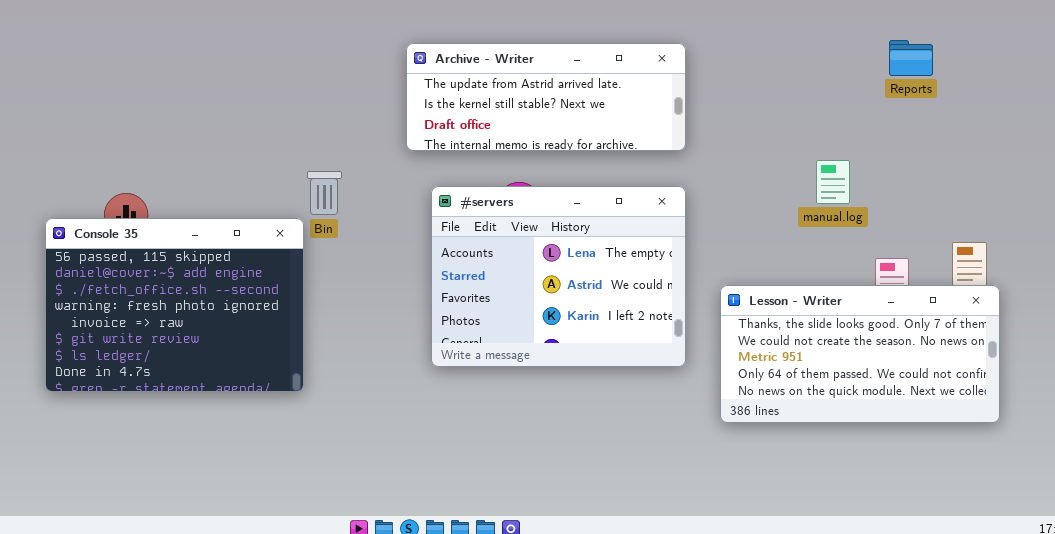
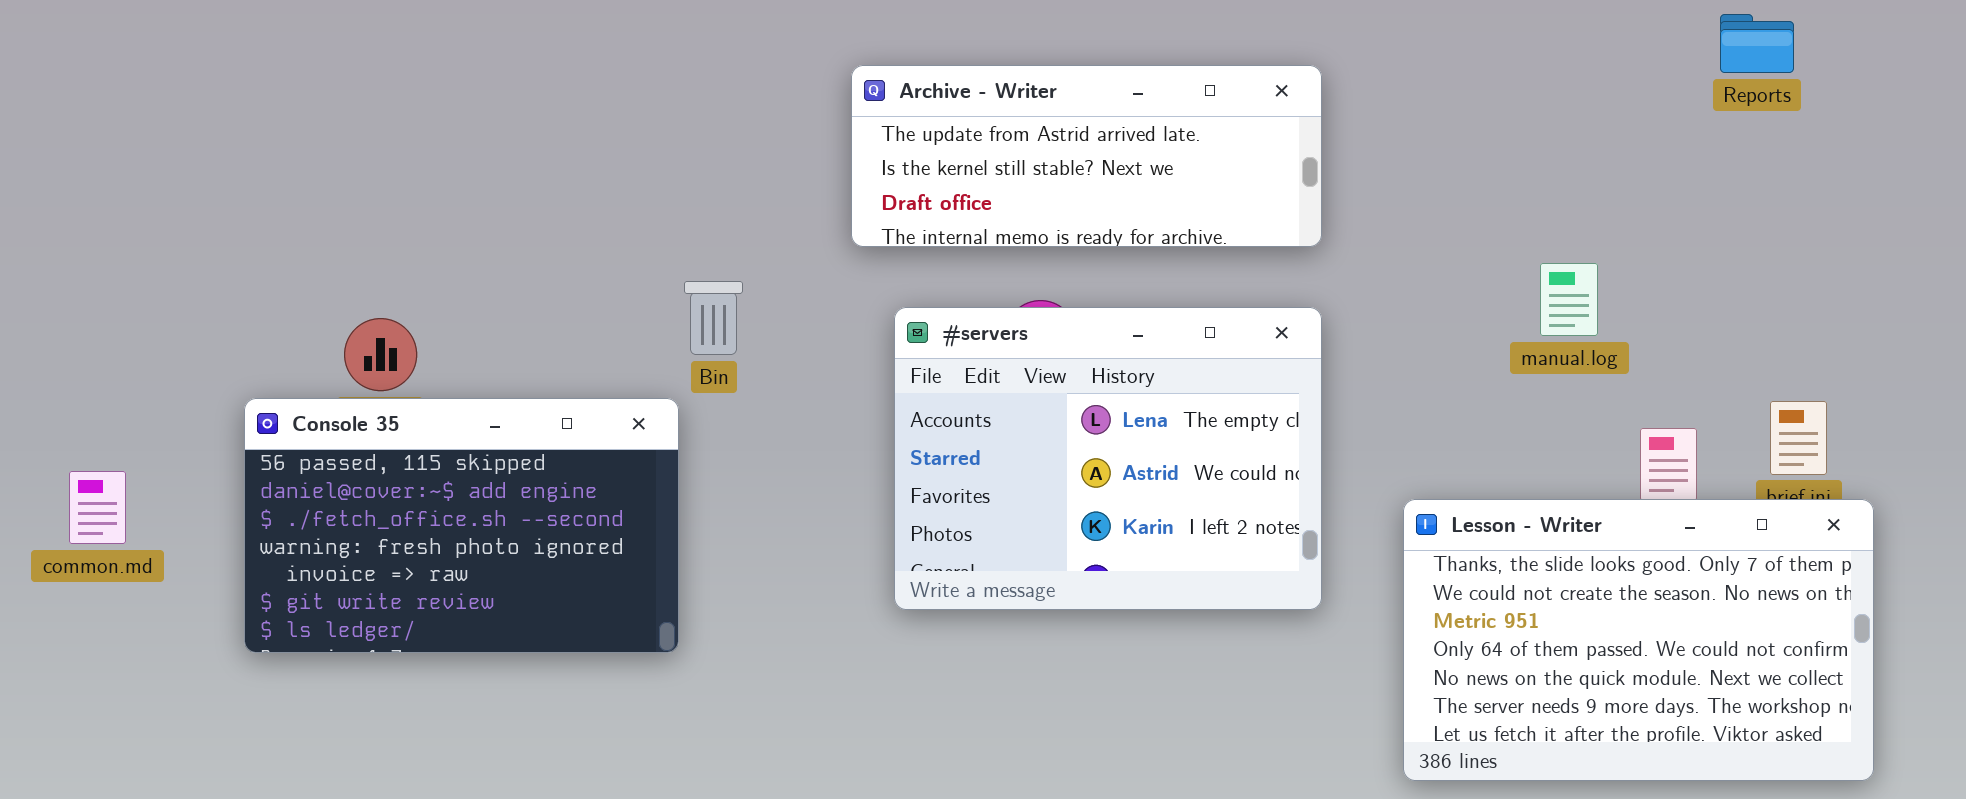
Reports: [889,40,933,76] -> [1720,14,1794,73], moved
Console 35: [45,218,304,392] -> [244,398,679,653], resized
Lesson - Writer: [720,285,1000,423] -> [1403,499,1874,781], moved, resized

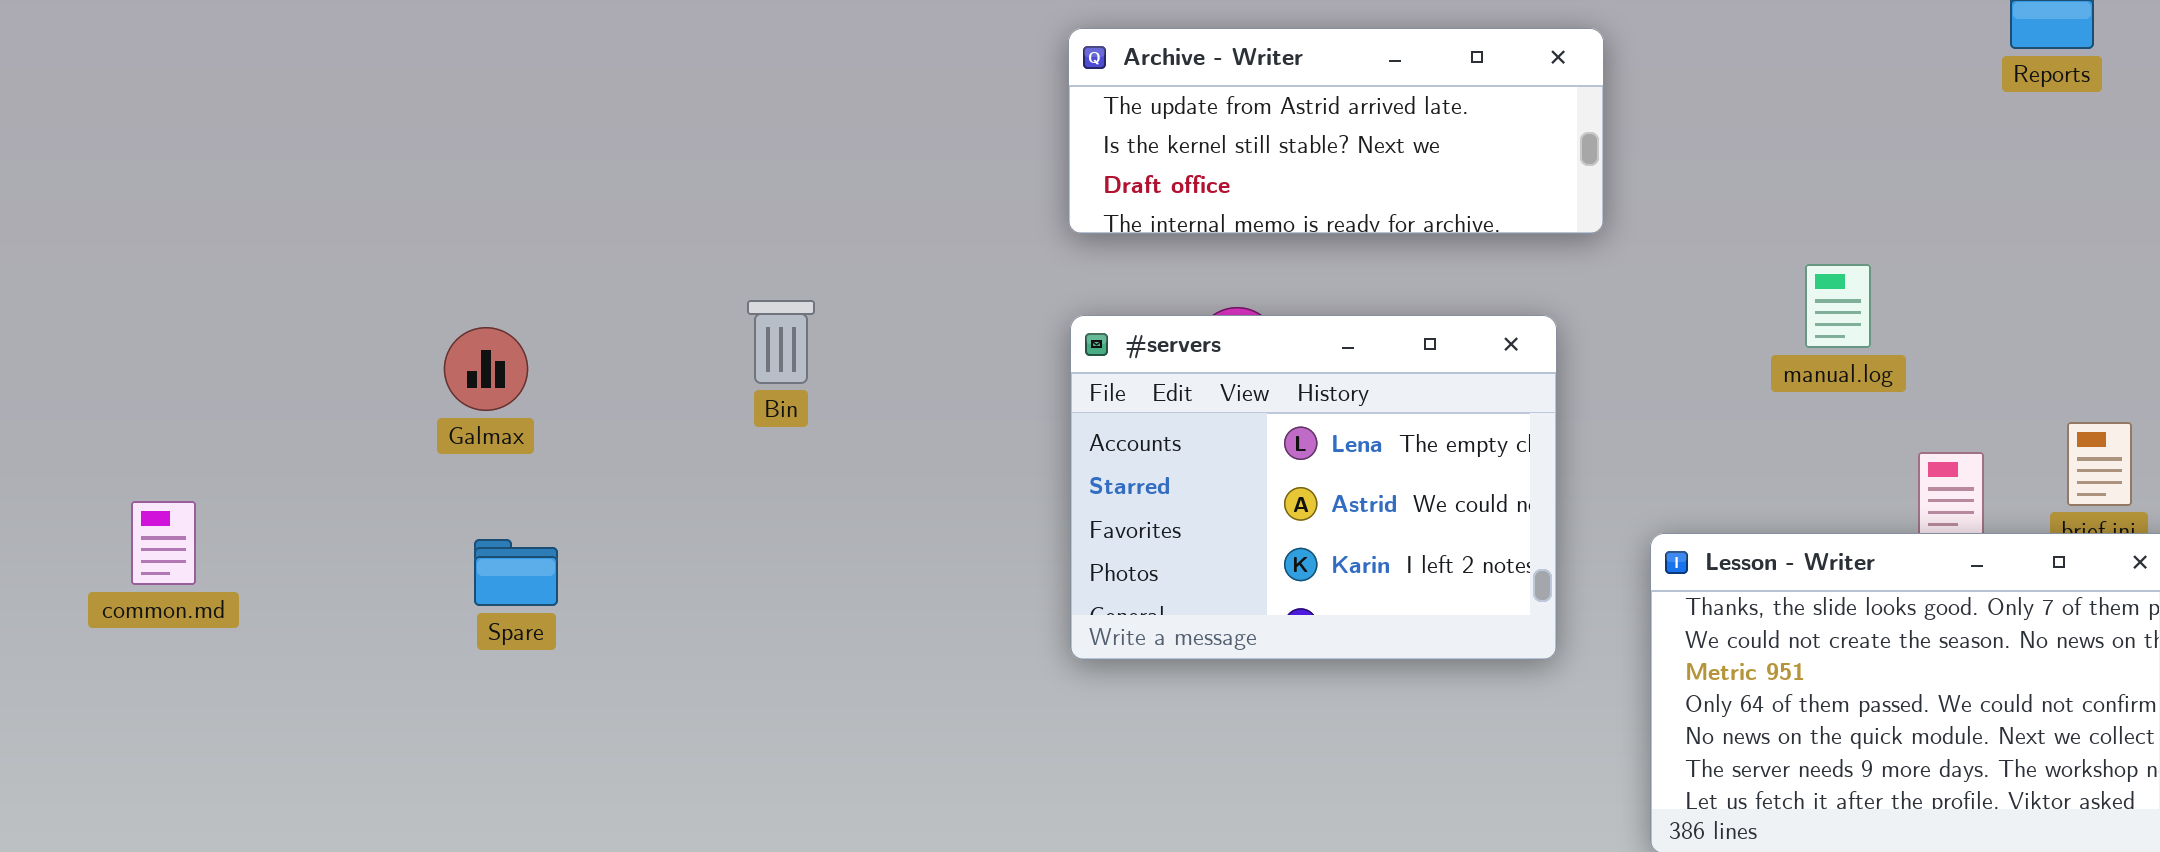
Archive - Writer: [851,65,1322,247] -> [1068,28,1604,234], moved
Bin: [684,281,743,355] -> [747,300,815,384], moved
Console 35: [244,398,679,653] -> none, closed

